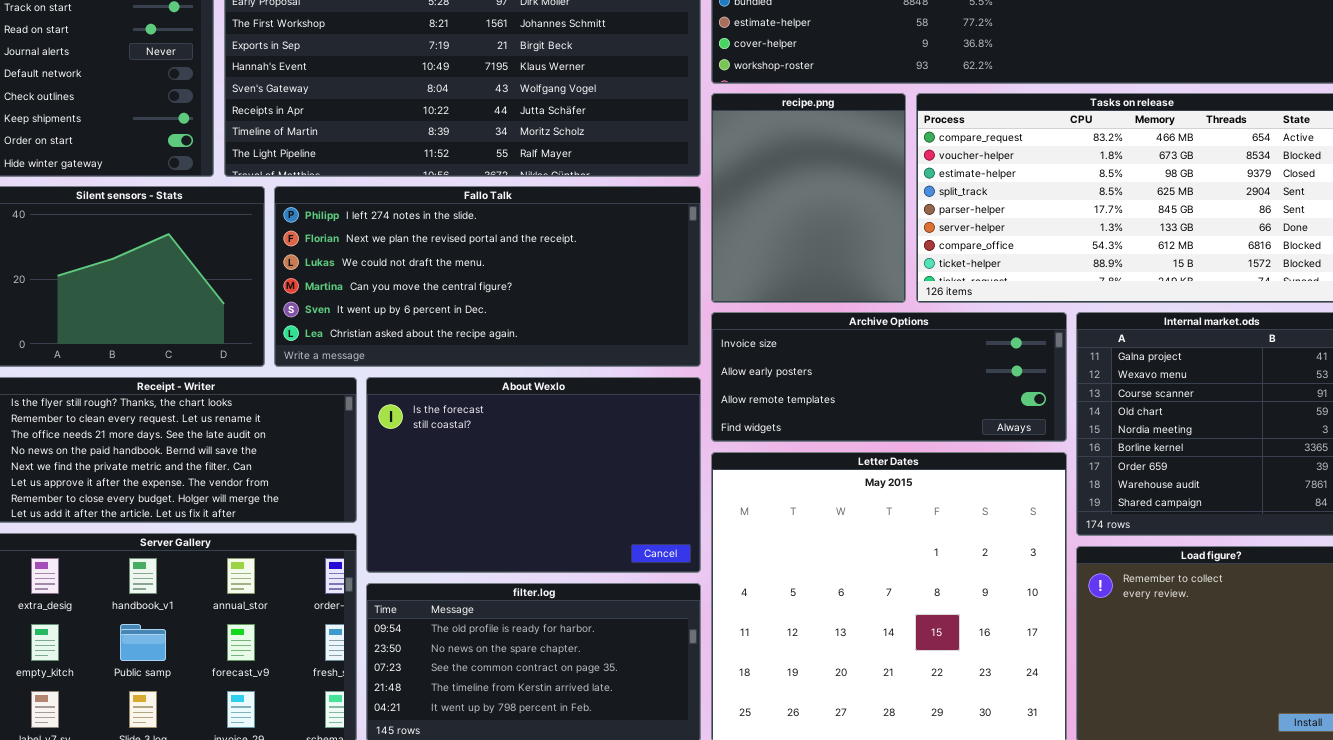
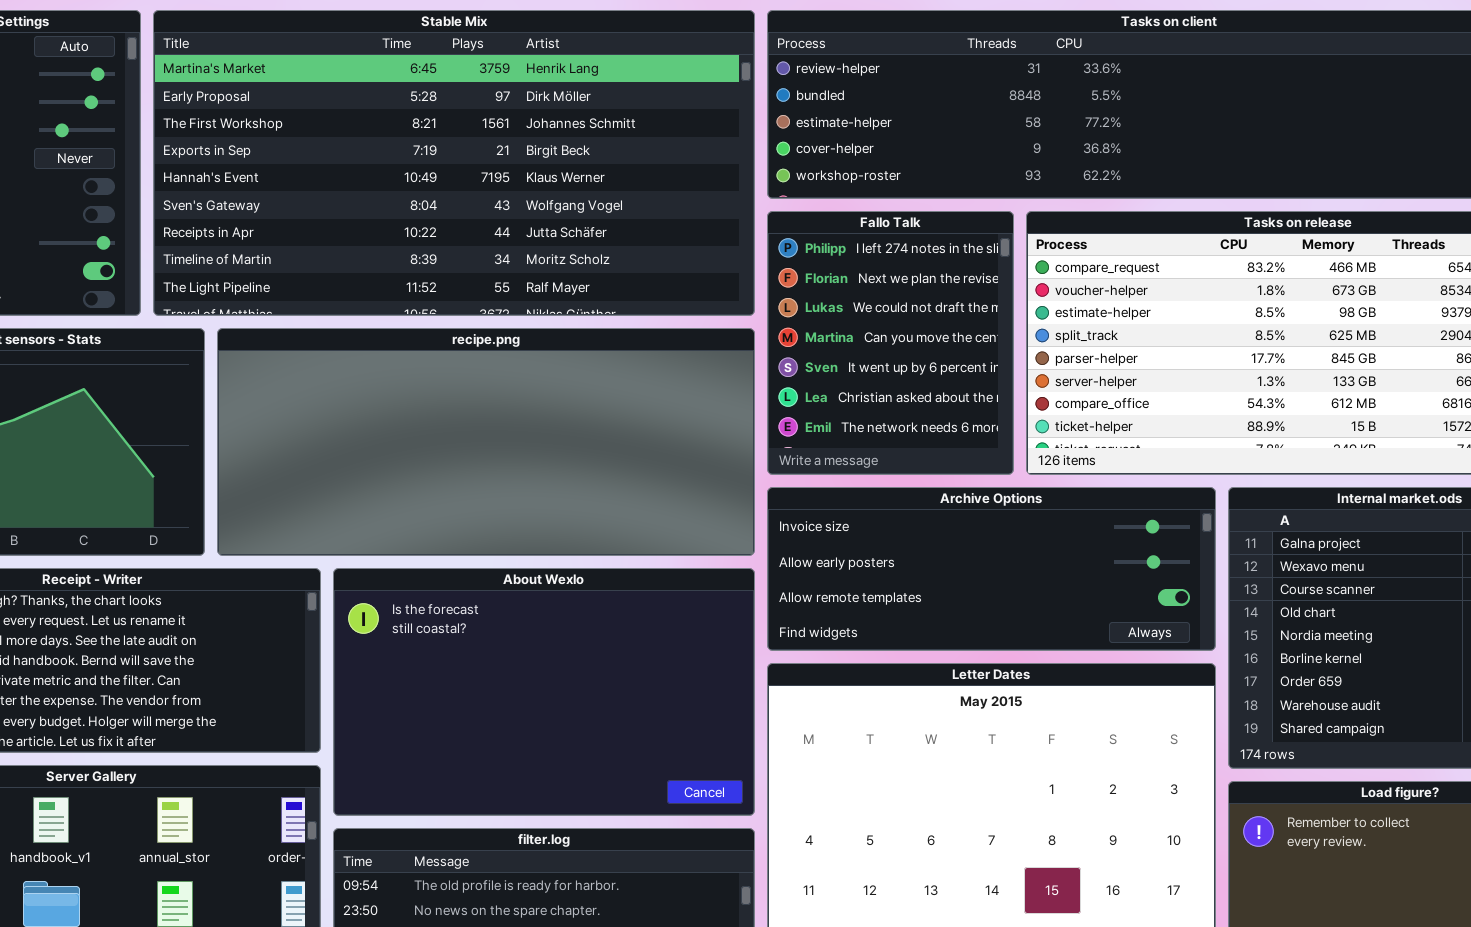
recipe.png: [711,93,906,303] -> [217,328,755,556], moved, resized
Fallo Talk: [274,186,701,367] -> [767,211,1014,475], moved, resized

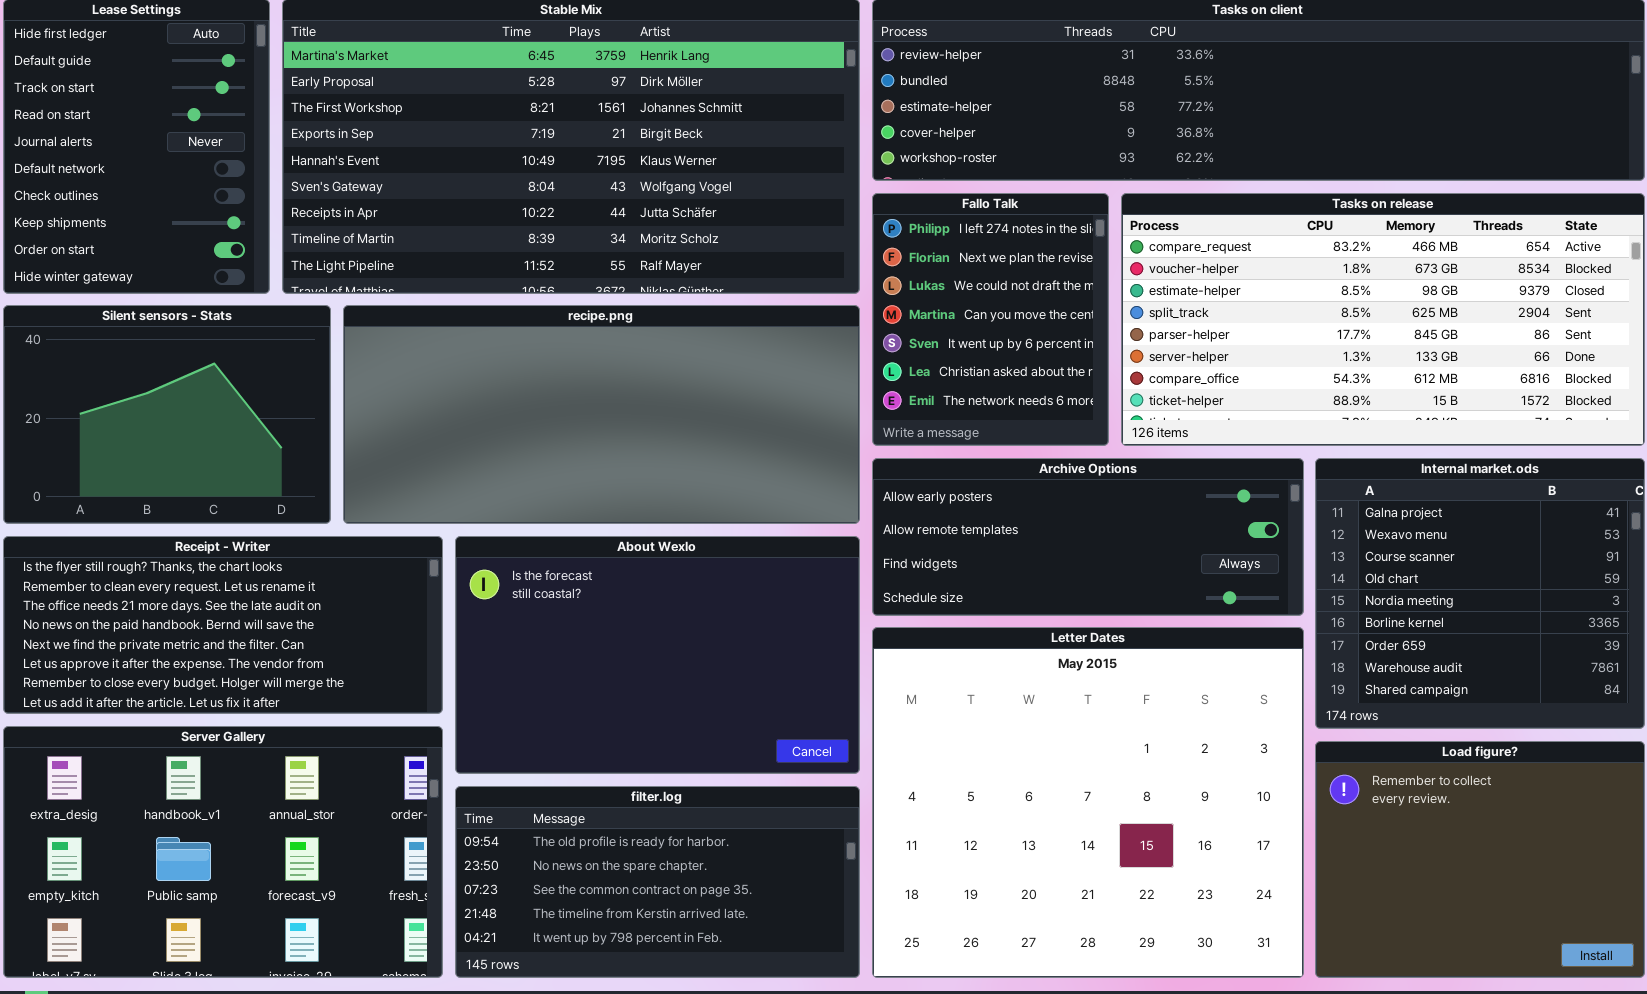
Archive Options: [767,487,1216,651] -> [872,458,1304,616], scrolled down 1 row

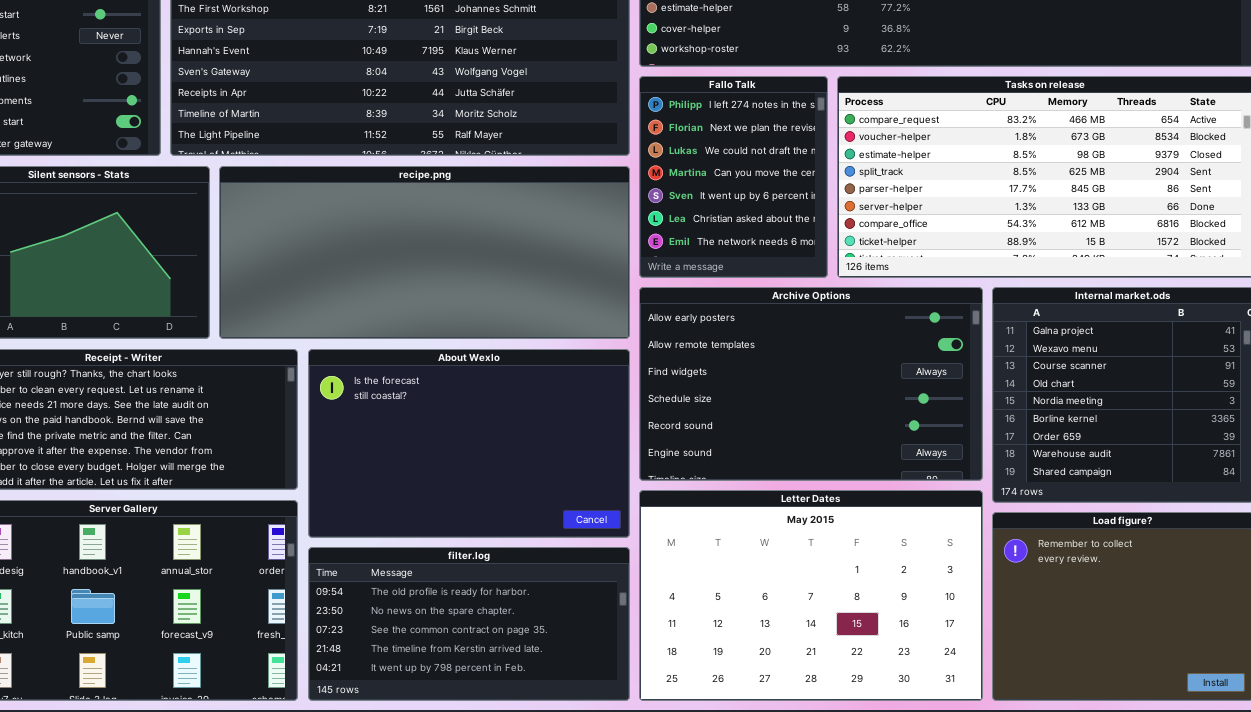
Archive Options: [872,458,1304,616] -> [639,287,983,481], resized
Letter Dates: [872,627,1304,978] -> [639,490,983,701], resized

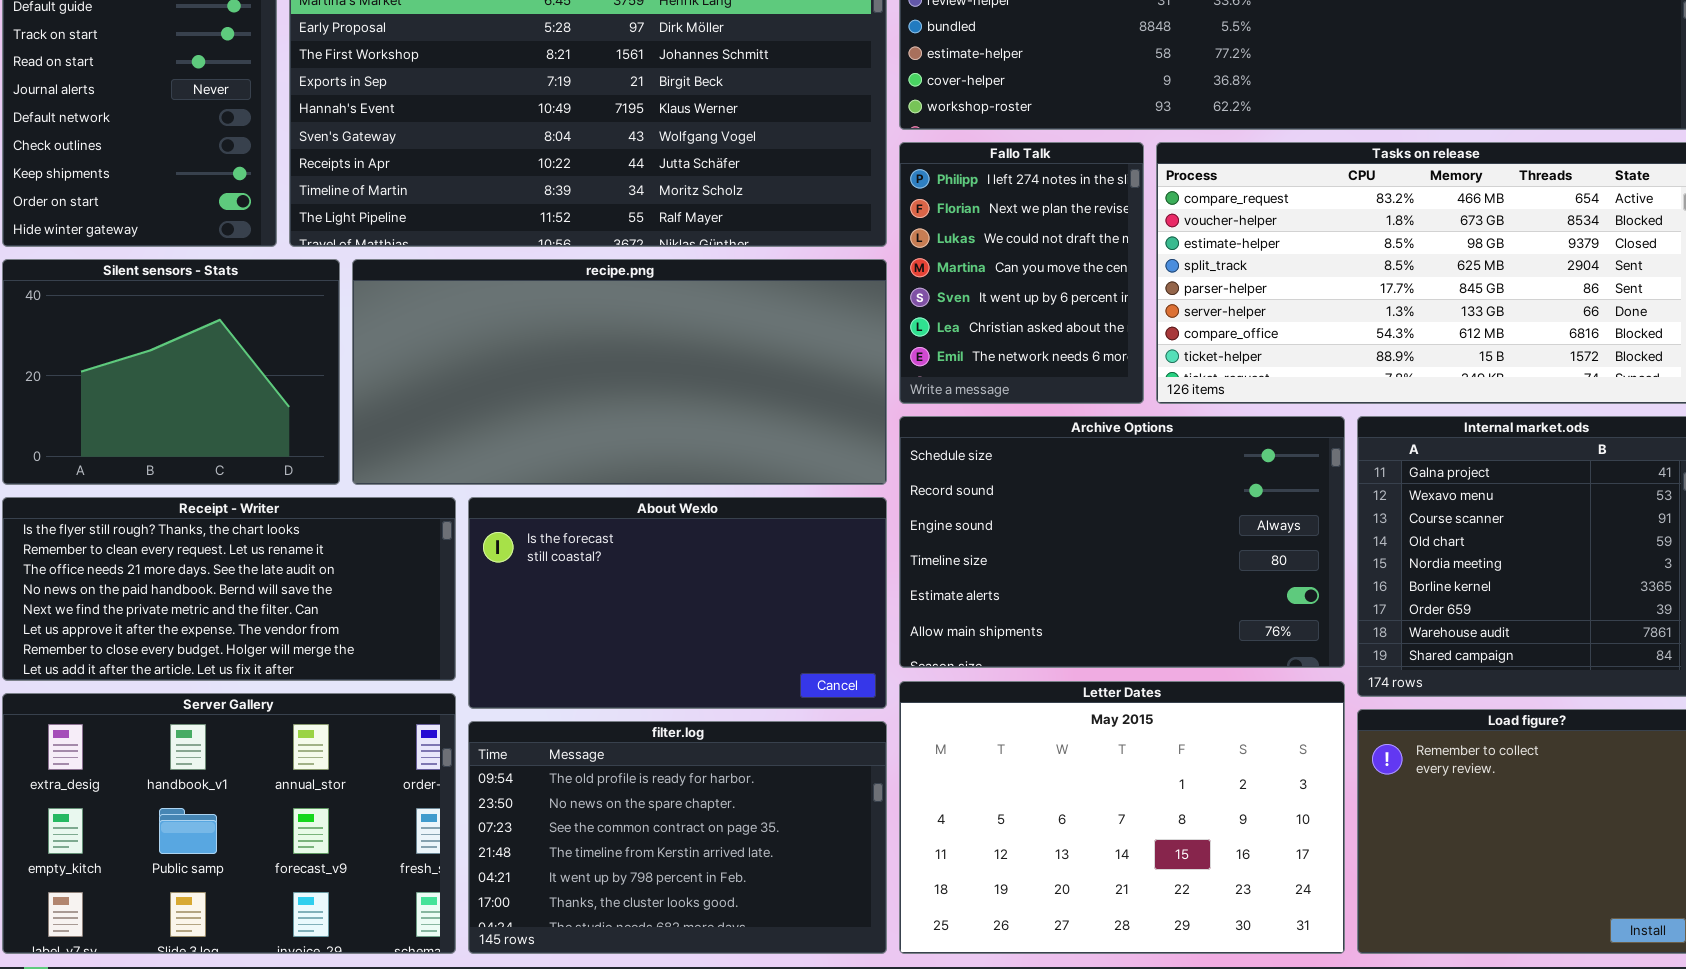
Archive Options: [639,287,983,481] -> [899,416,1345,668], scrolled down 3 rows
About Wexlo: [308,349,630,538] -> [468,497,887,709], resized
filter.log: [308,547,630,701] -> [468,721,887,954], resized

